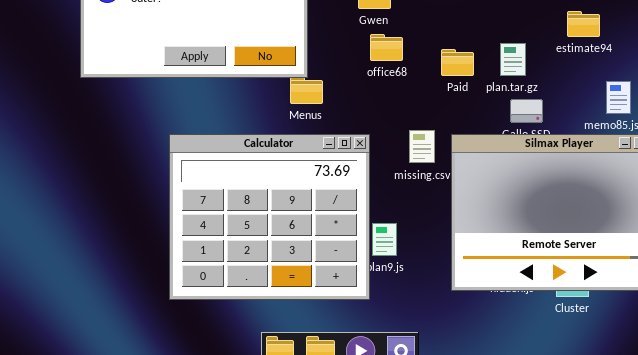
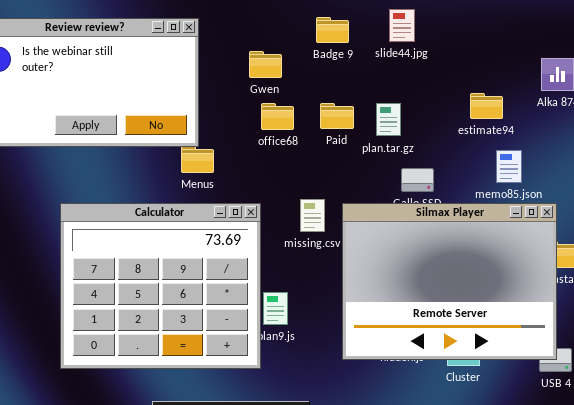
estimate94: [567,11,600,37] -> [470,93,503,119], moved
plan.tar.gz: [500,43,526,76] -> [376,103,401,136], moved
Paid: [441,49,474,76] -> [320,103,354,129], moved

